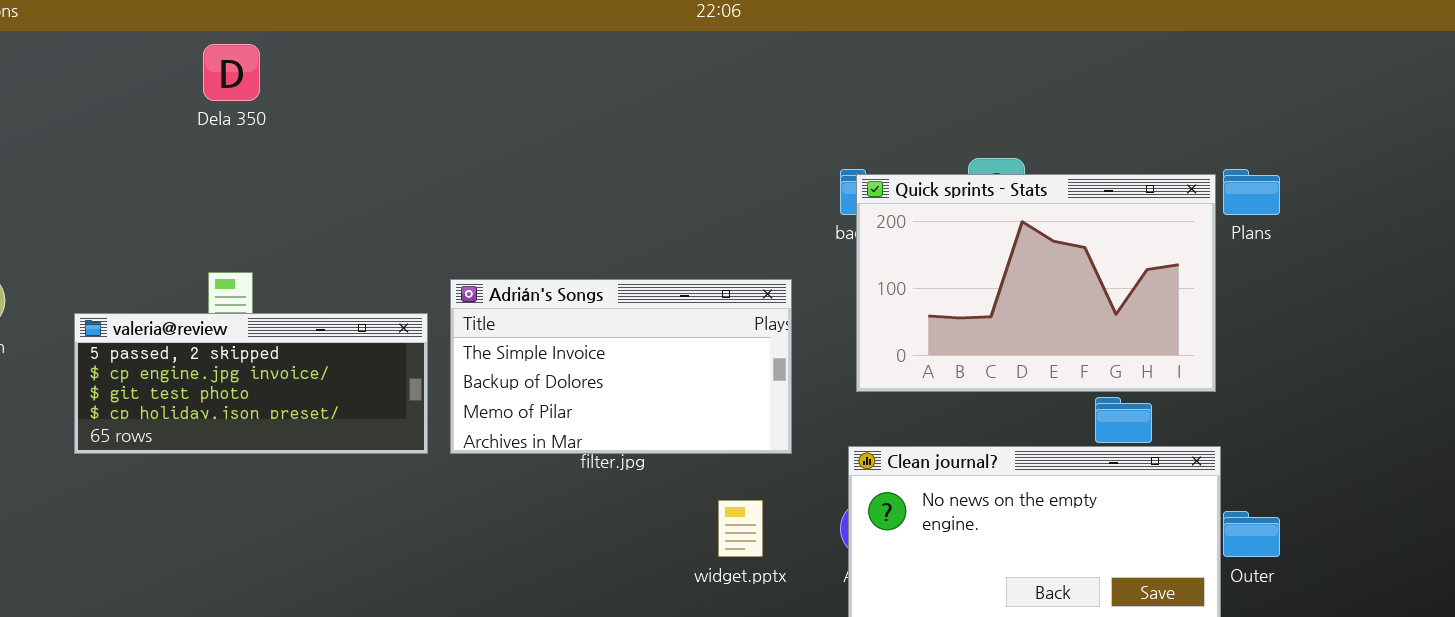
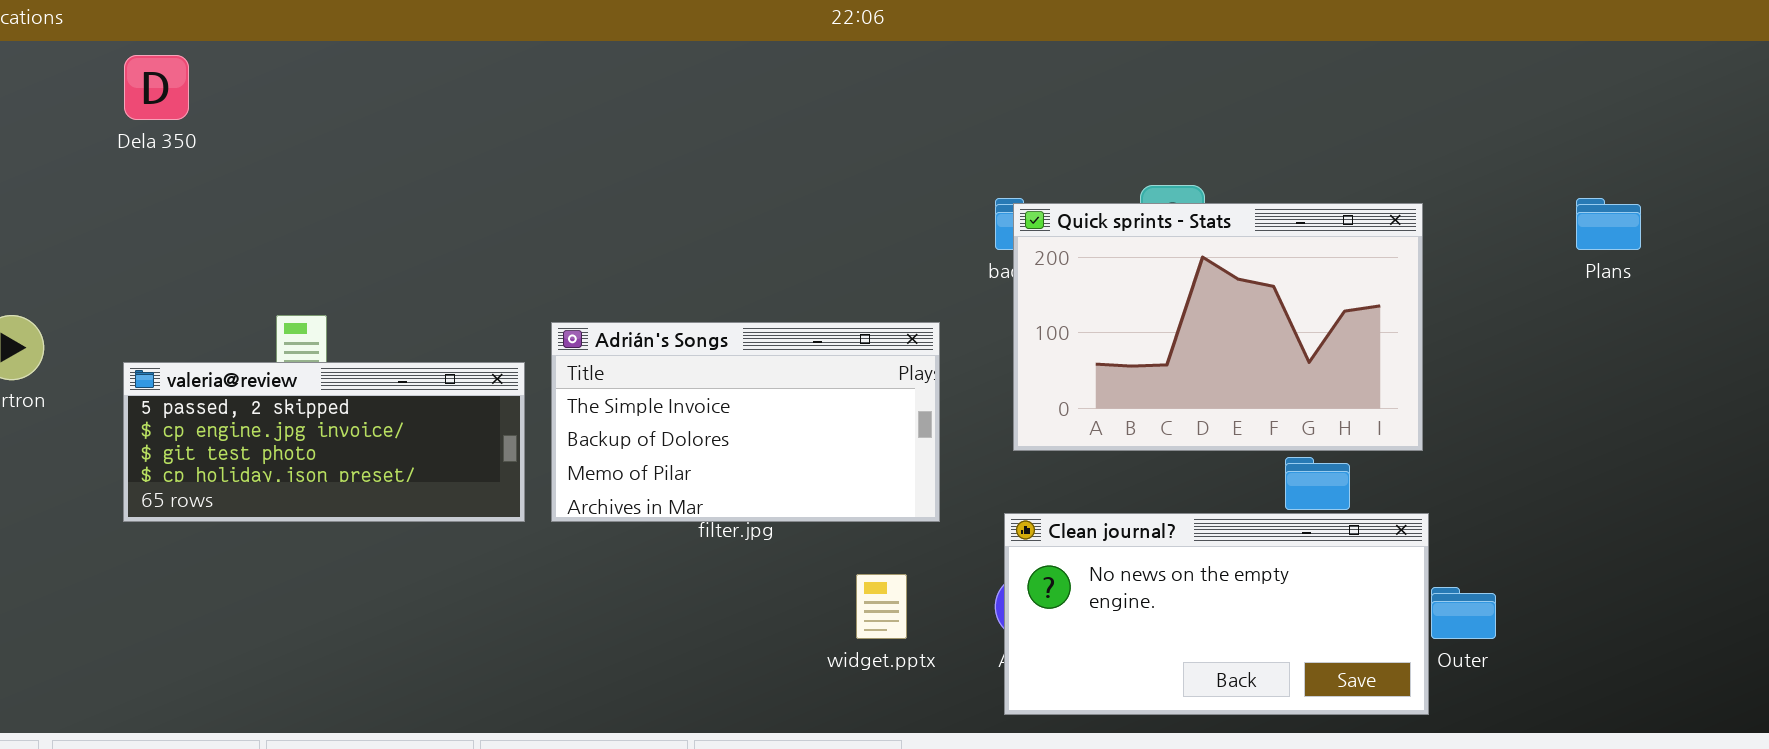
Dela 350: [203,44,260,101] -> [124,55,189,120], moved
Plans: [1223,169,1280,215] -> [1576,198,1641,250], moved

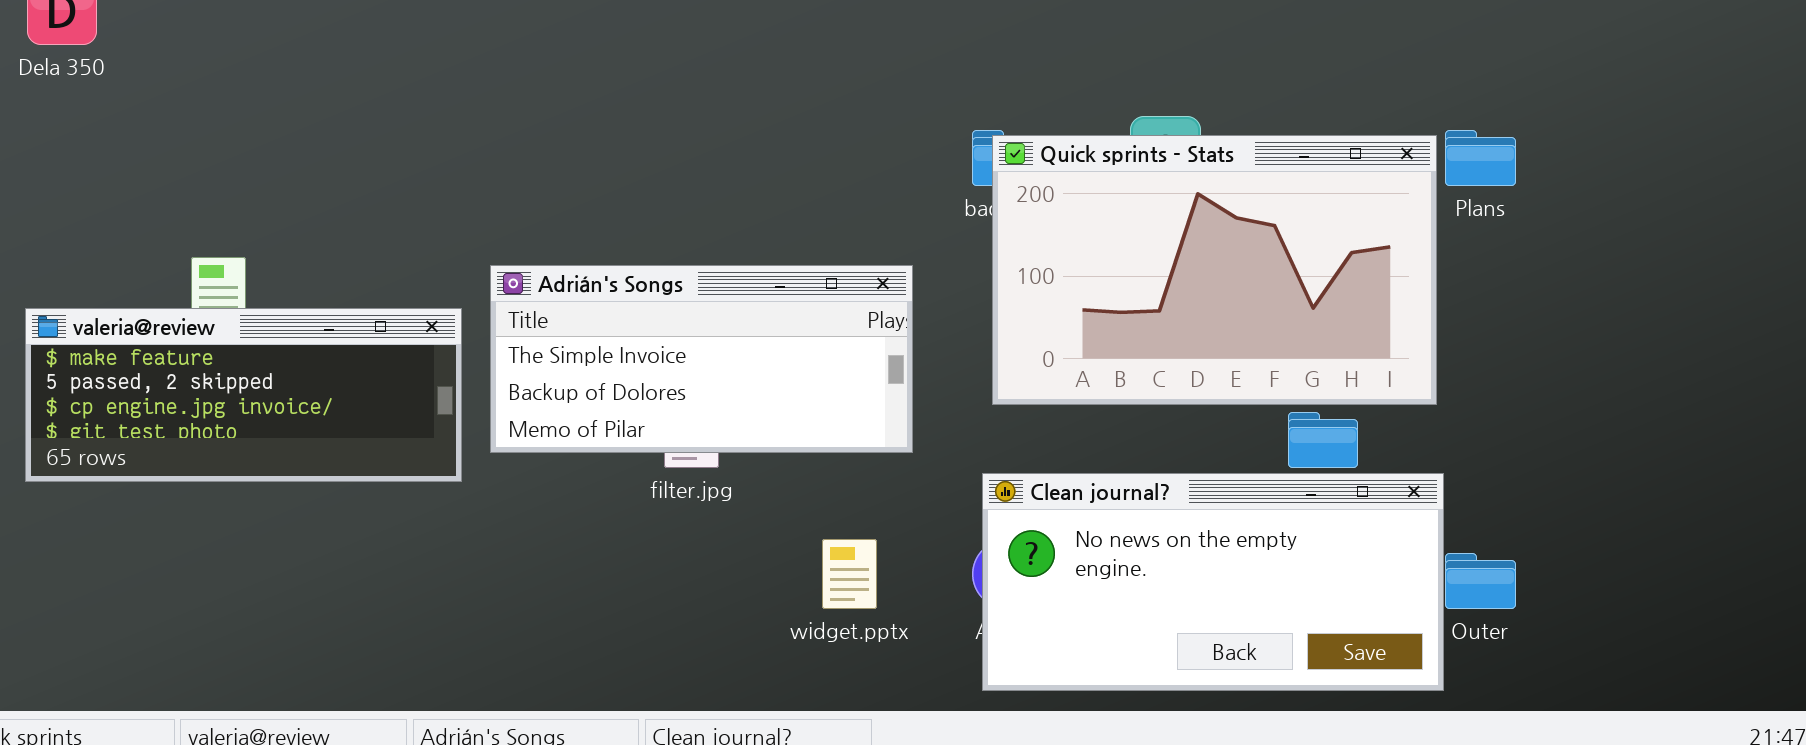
Plans: [1576,198,1641,250] -> [1445,130,1516,186], moved
Adrián's Songs: [551,322,940,522] -> [490,265,913,453], resized
valeria@review: [123,362,525,522] -> [25,308,462,482], scrolled up 1 row

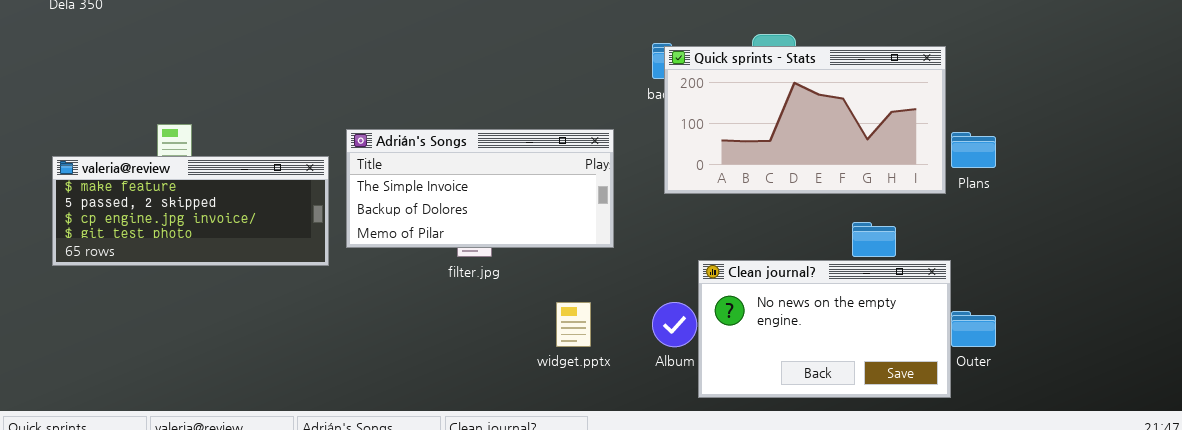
Plans: [1445,130,1516,186] -> [951,132,996,168], moved
Quick sprints - Stats: [992,135,1437,405] -> [664,46,946,194], resized
Clean journal?: [982,473,1444,691] -> [698,260,951,398], resized

